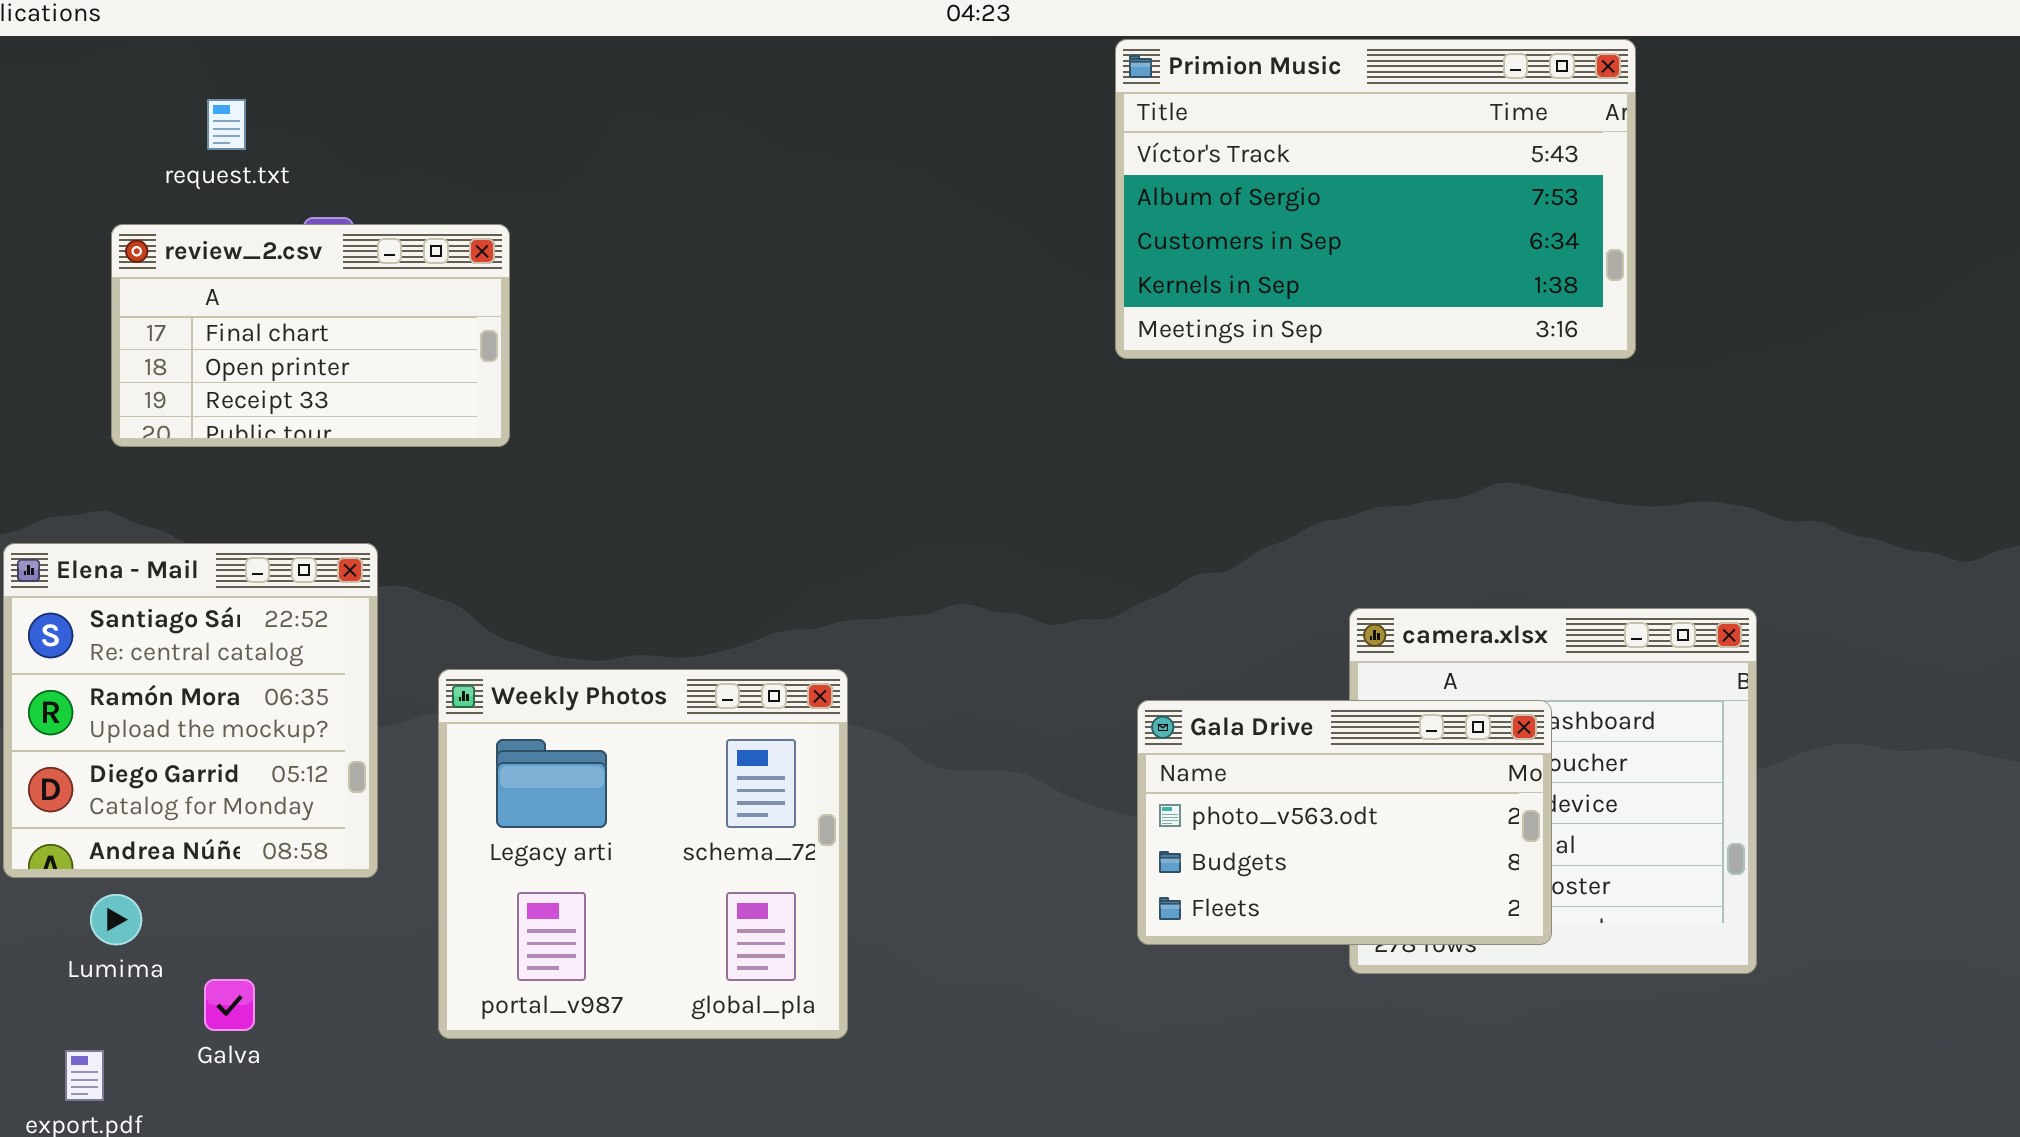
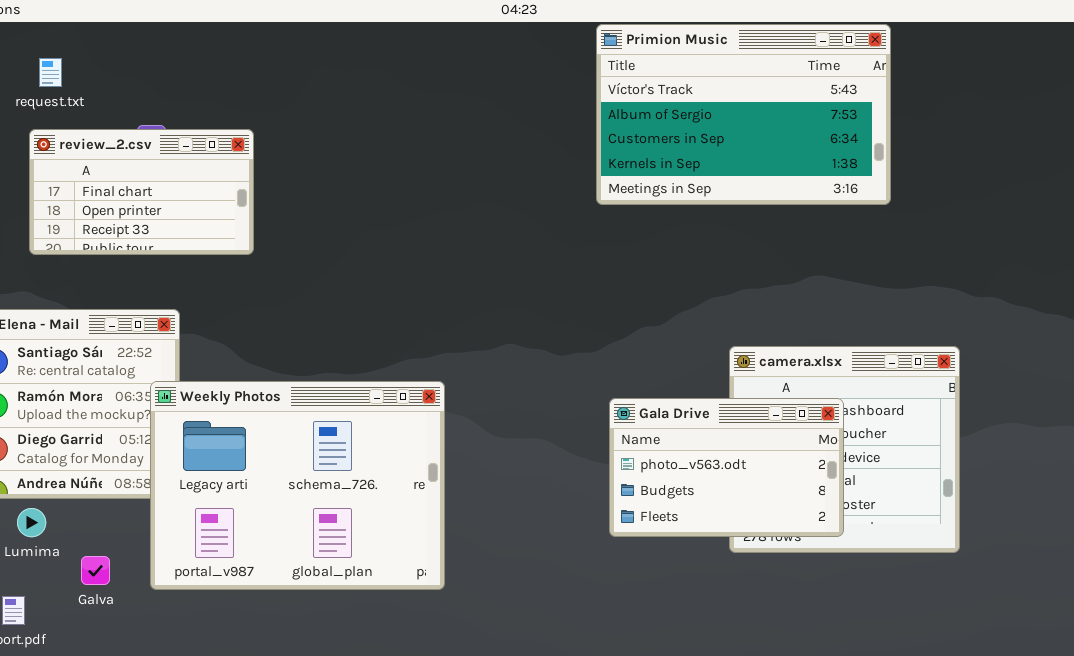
request.txt: [207,99,246,150] -> [39,58,62,87], moved
Weekly Photos: [438,669,848,1039] -> [150,381,445,590], resized

